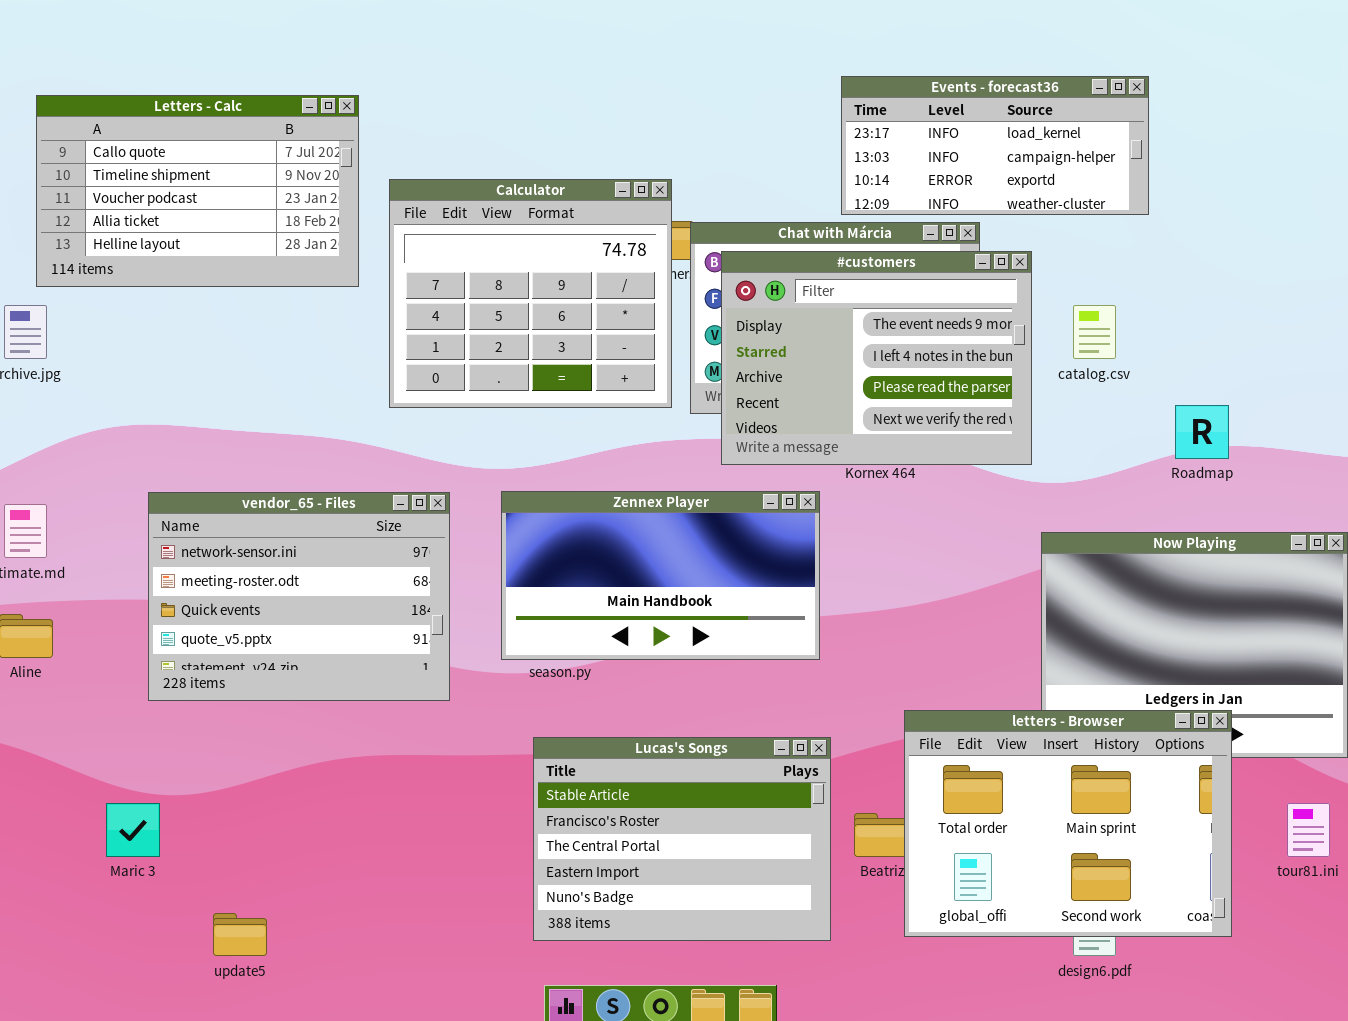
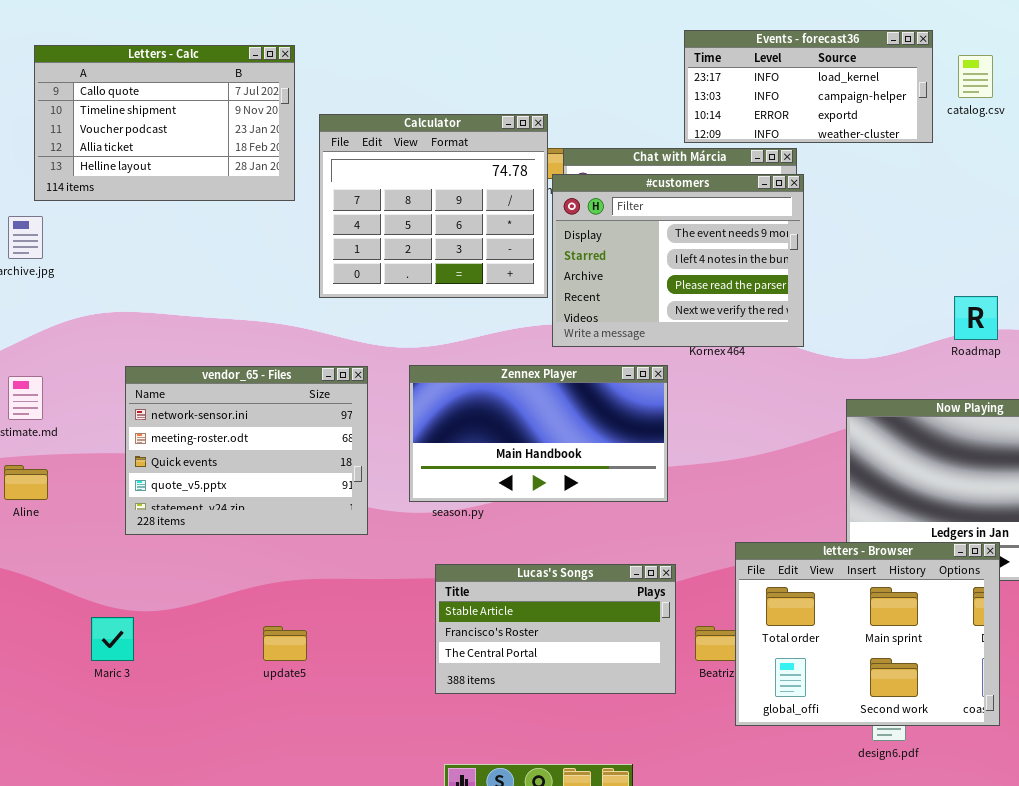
#customers: [721,251,1032,465] -> [552,174,804,347], moved
catalog.csv: [1073,305,1116,359] -> [958,55,993,98], moved
Lucas's Songs: [533,737,831,941] -> [435,564,676,694], resized
update5: [213,913,267,956] -> [263,626,307,661], moved

